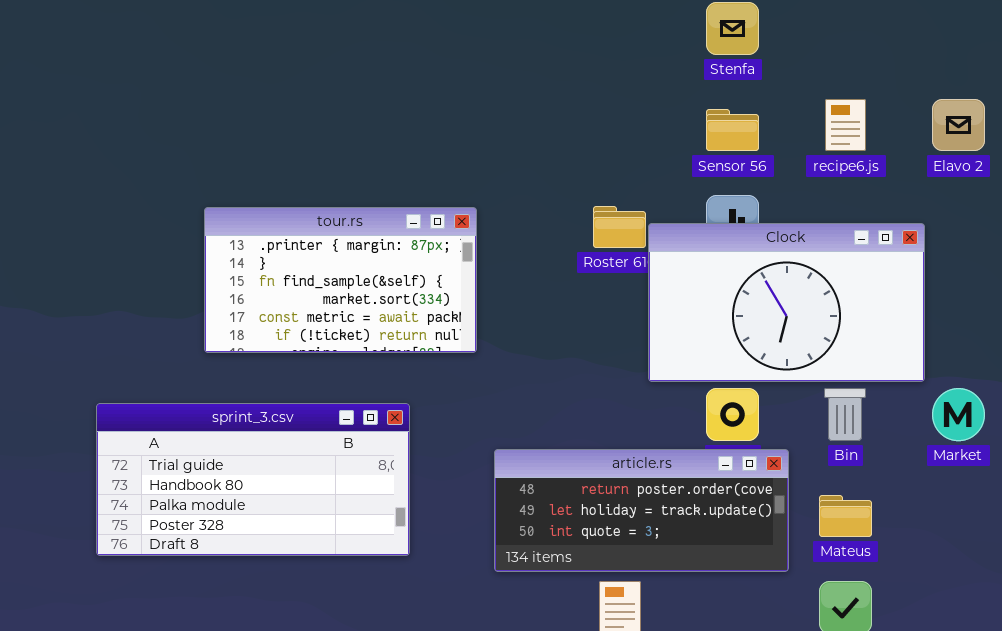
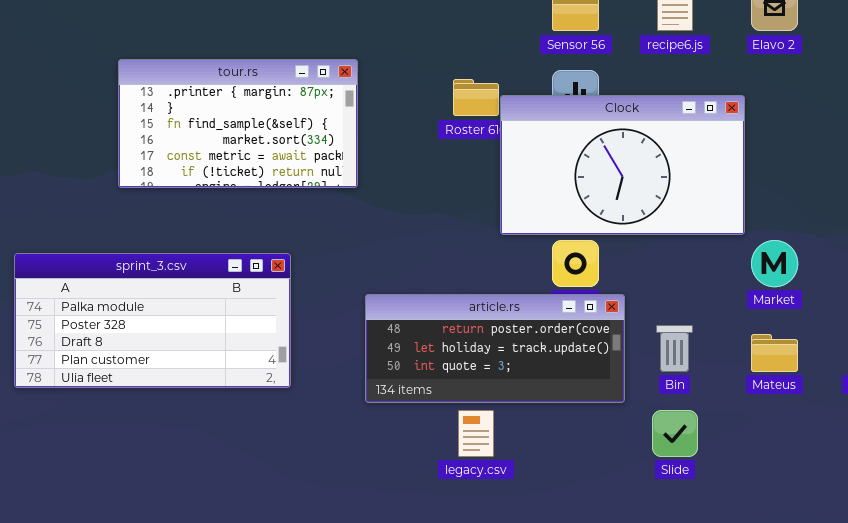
tour.rs: [204,207,477,353] -> [118,59,358,188], moved
Bin: [824,388,866,441] -> [656,325,693,372], moved
sprint_3.csv: [96,403,410,556] -> [14,253,291,388], scrolled down 2 rows
Mateus: [819,495,872,537] -> [751,334,798,372], moved

